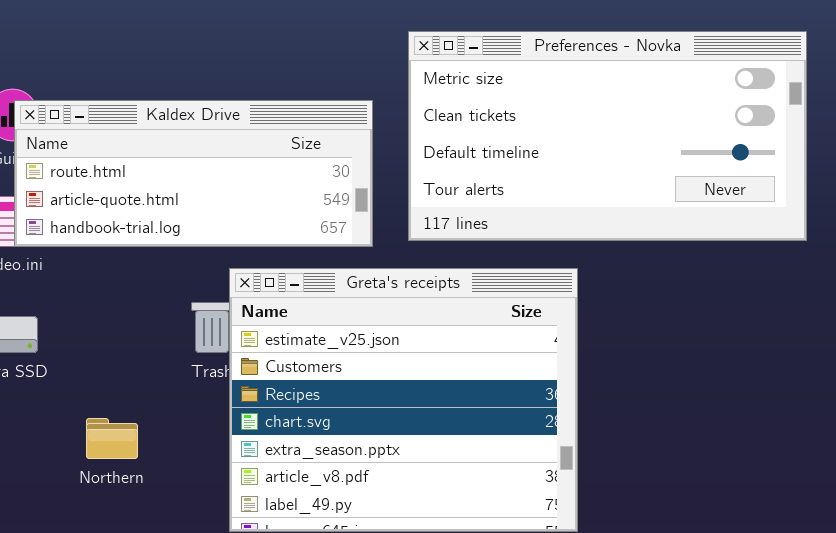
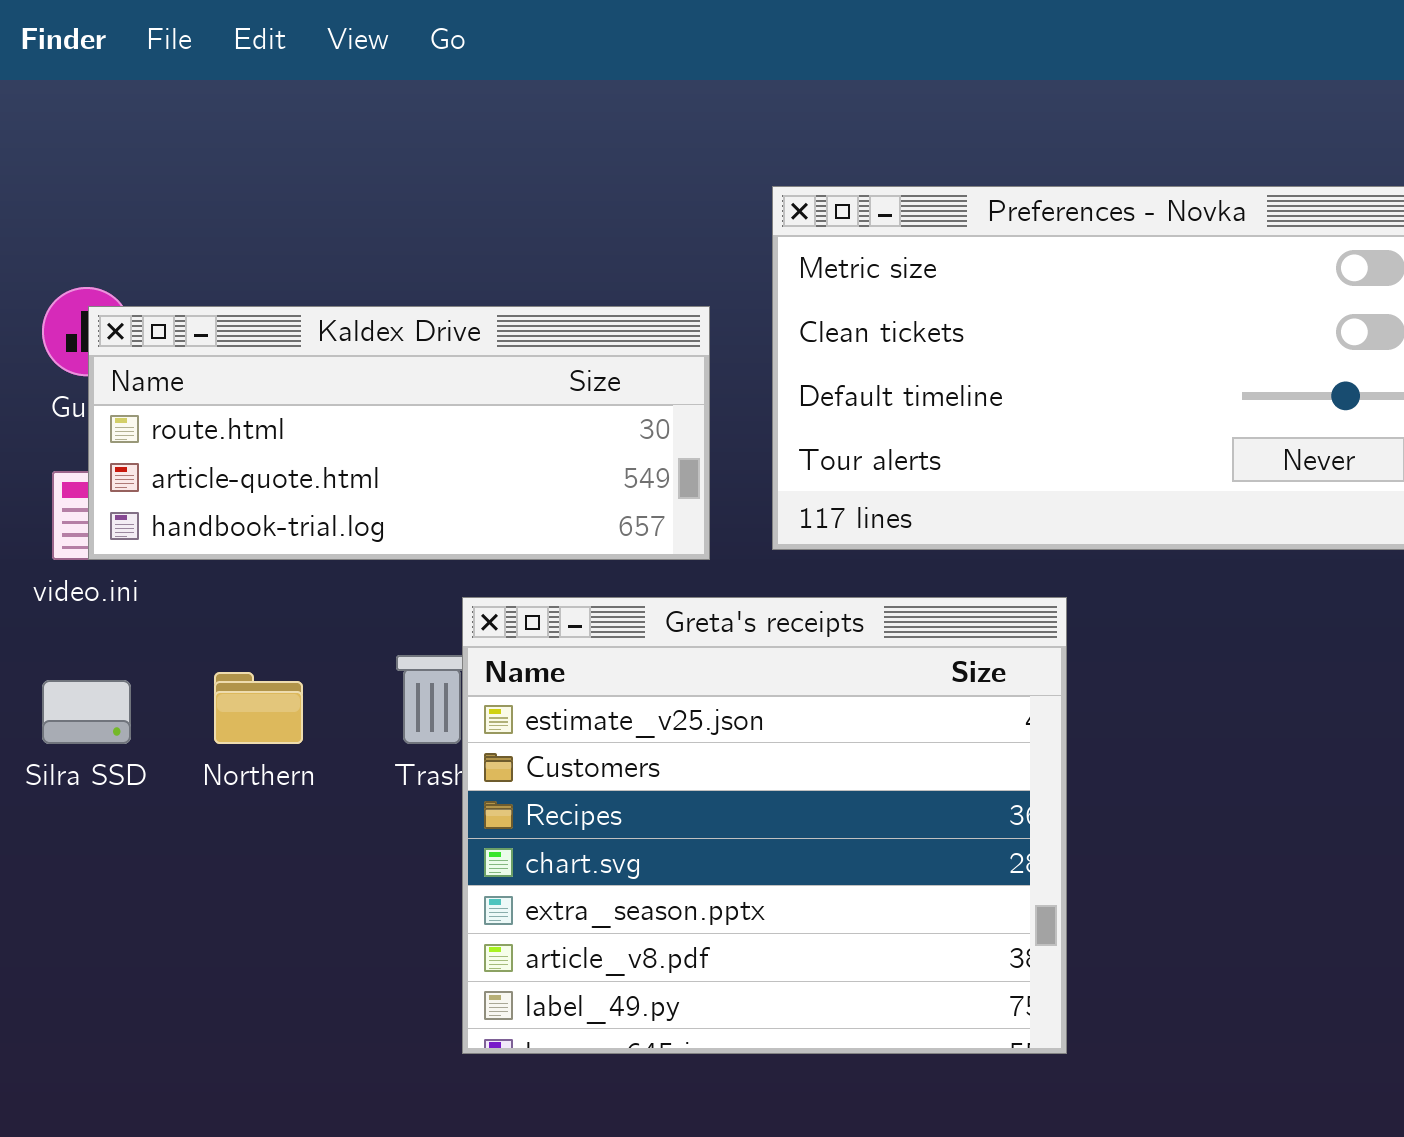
Northern: [86,418,138,459] -> [214,672,303,744], moved

